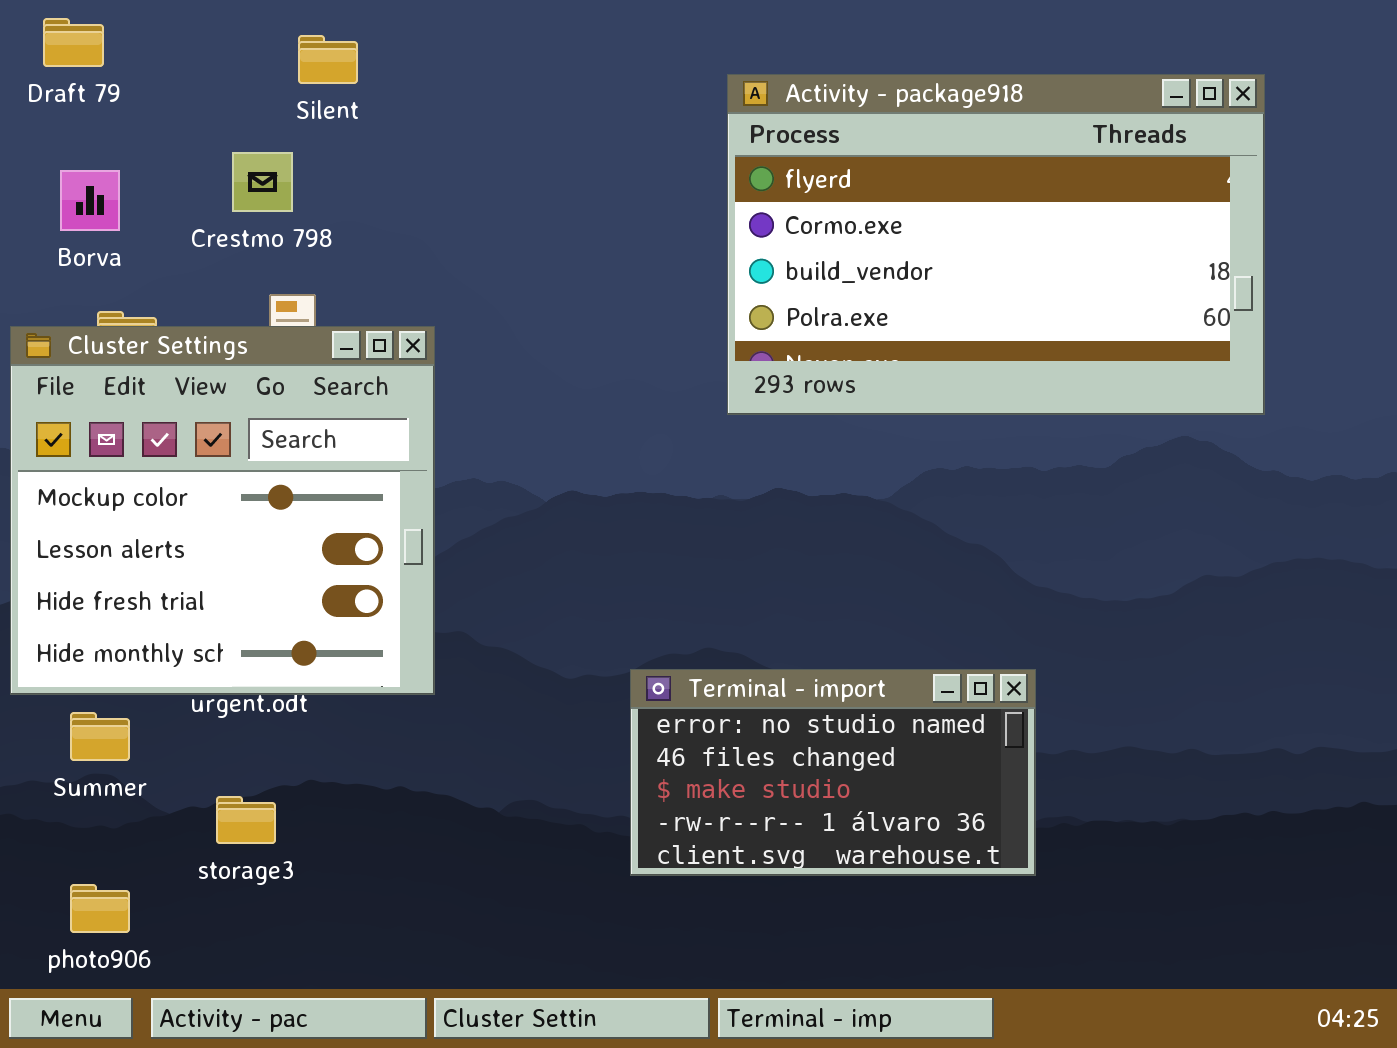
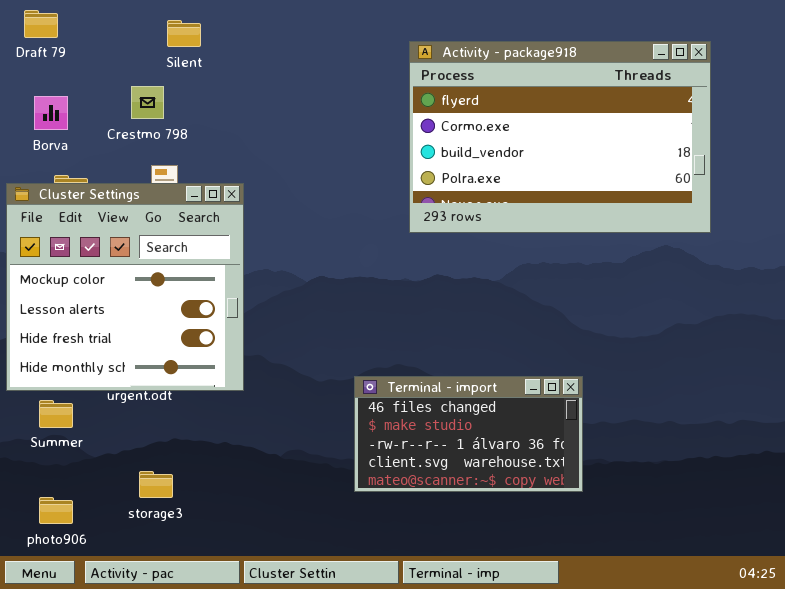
Terminal - import: [630,669,1036,876] -> [354,376,583,492], scrolled down 1 row
storage3: [216,796,276,844] -> [139,471,173,498], moved

